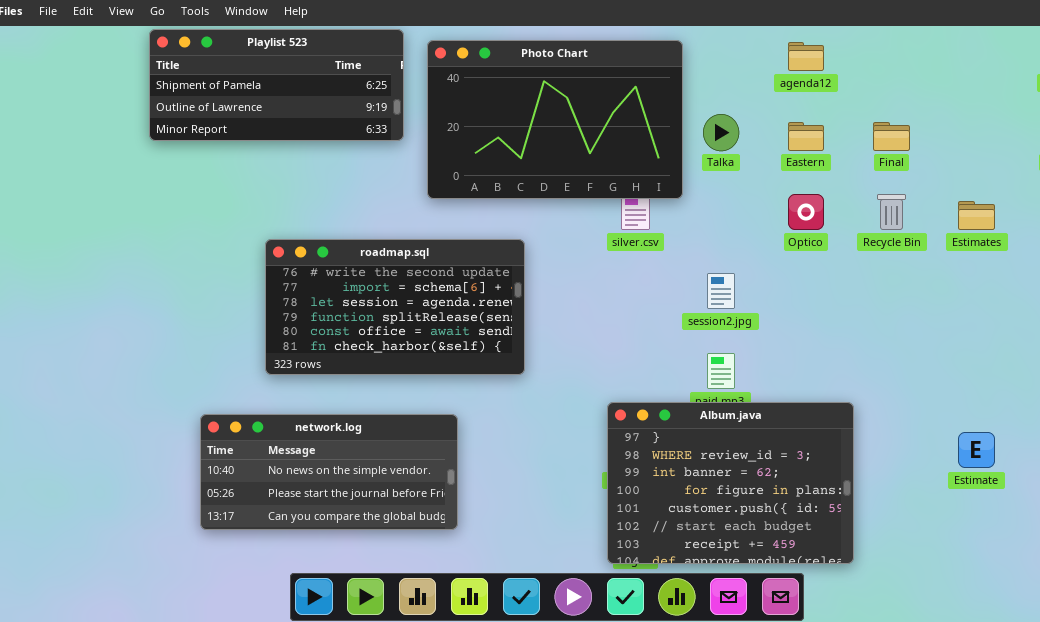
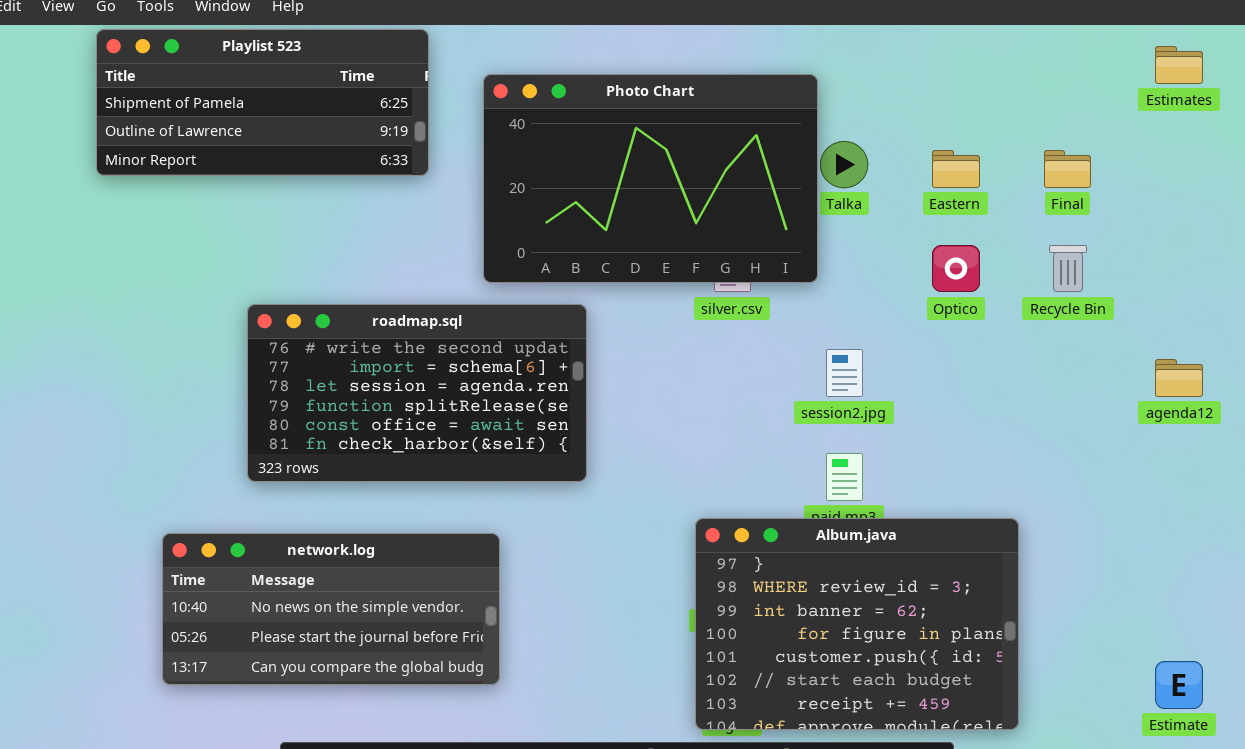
Photo Chart: [427,40,683,199] -> [483,74,818,283], moved
agenda12: [788,42,824,71] -> [1155,359,1203,397], moved
Estimates: [958,201,995,230] -> [1155,46,1203,84], moved
Estimate: [958,432,995,468] -> [1155,661,1203,709], moved

